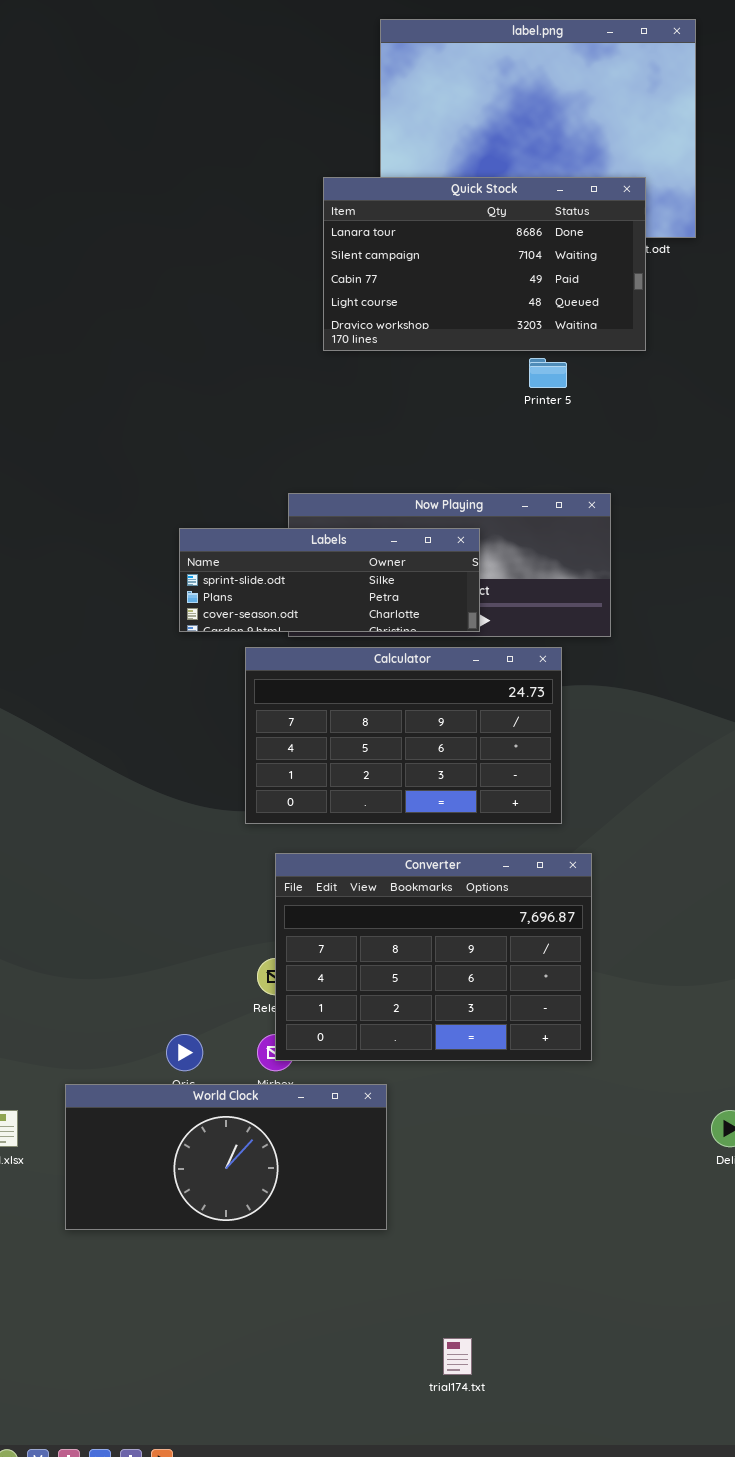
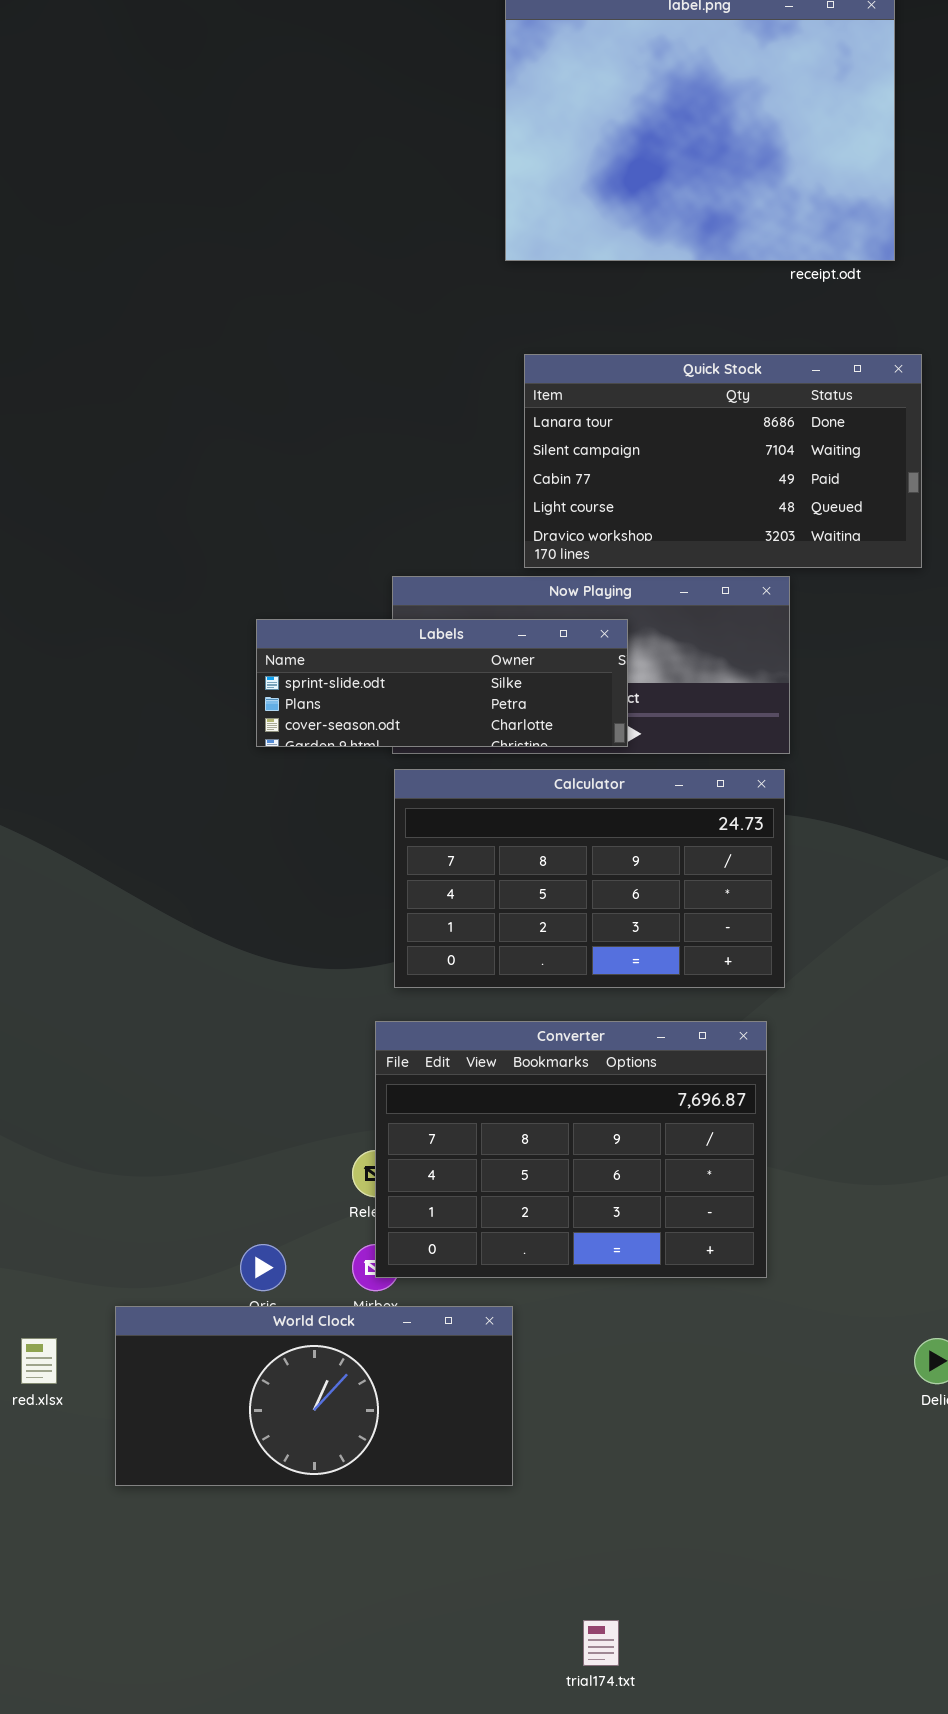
Quick Stock: [323,177,646,351] -> [524,354,922,568], moved
Calculator: [245,647,562,824] -> [394,769,785,988], moved

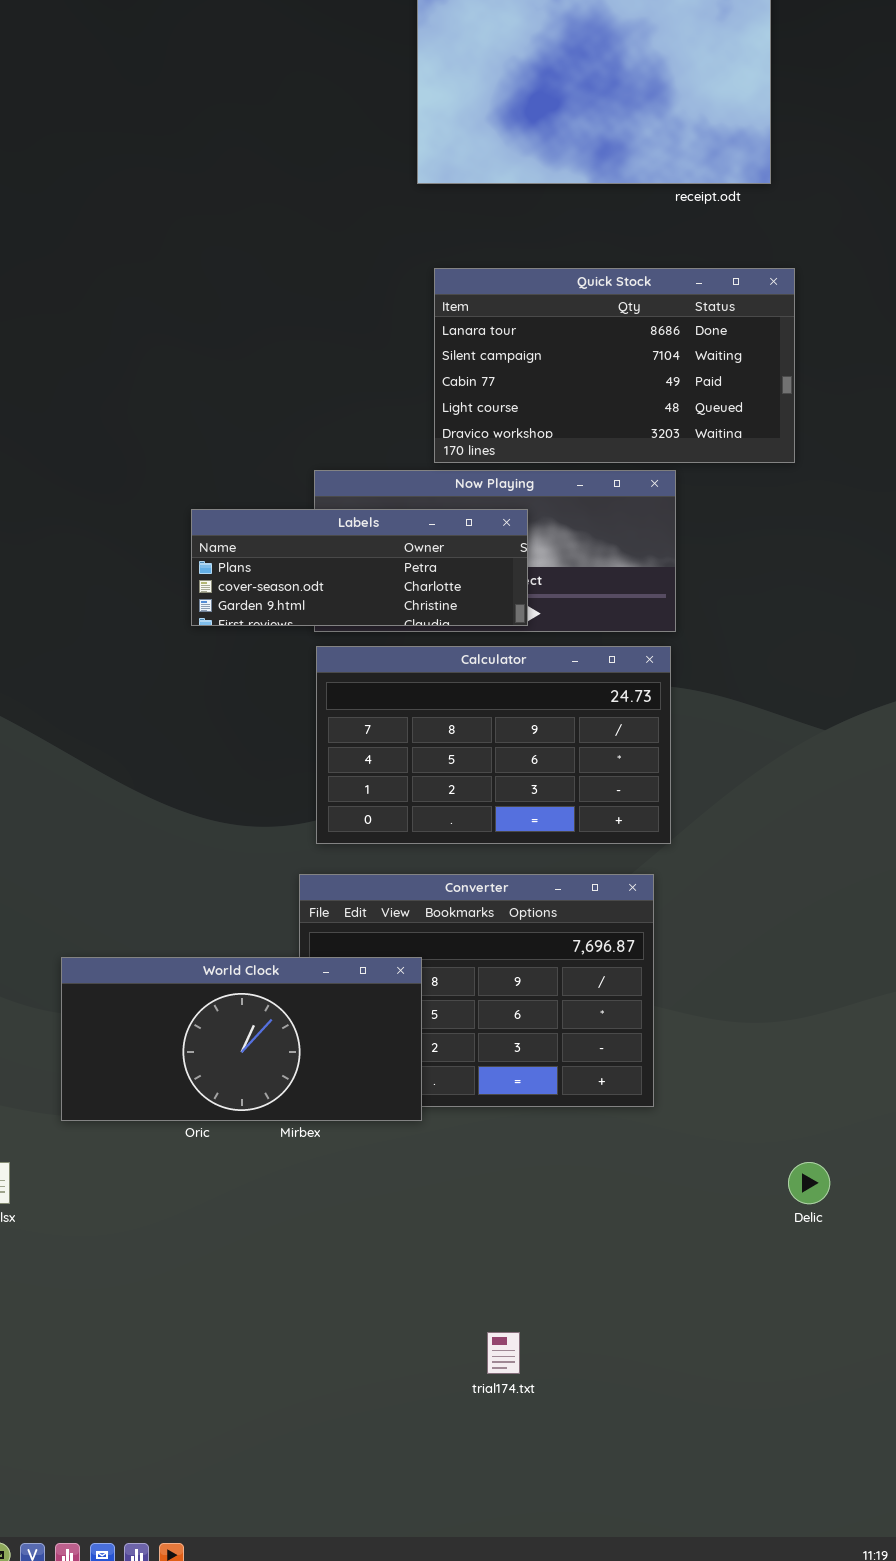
Labels: [256,619,628,747] -> [191,509,528,626], scrolled down 1 row
World Clock: [115,1306,513,1486] -> [61,957,422,1121], moved
trial174.txt: [583,1620,619,1666] -> [487,1332,520,1374], moved

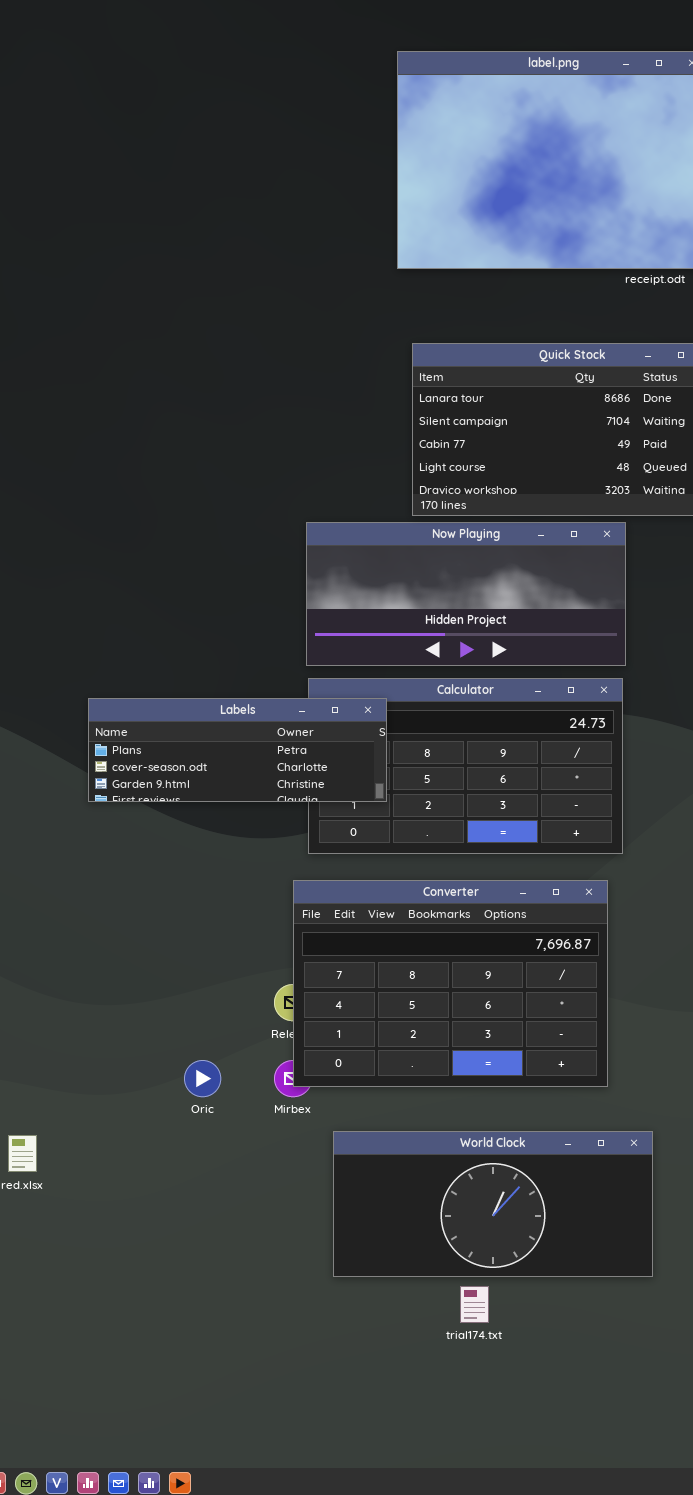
Labels: [191,509,528,626] -> [88,698,387,802], moved
World Clock: [61,957,422,1121] -> [333,1131,653,1277], moved

